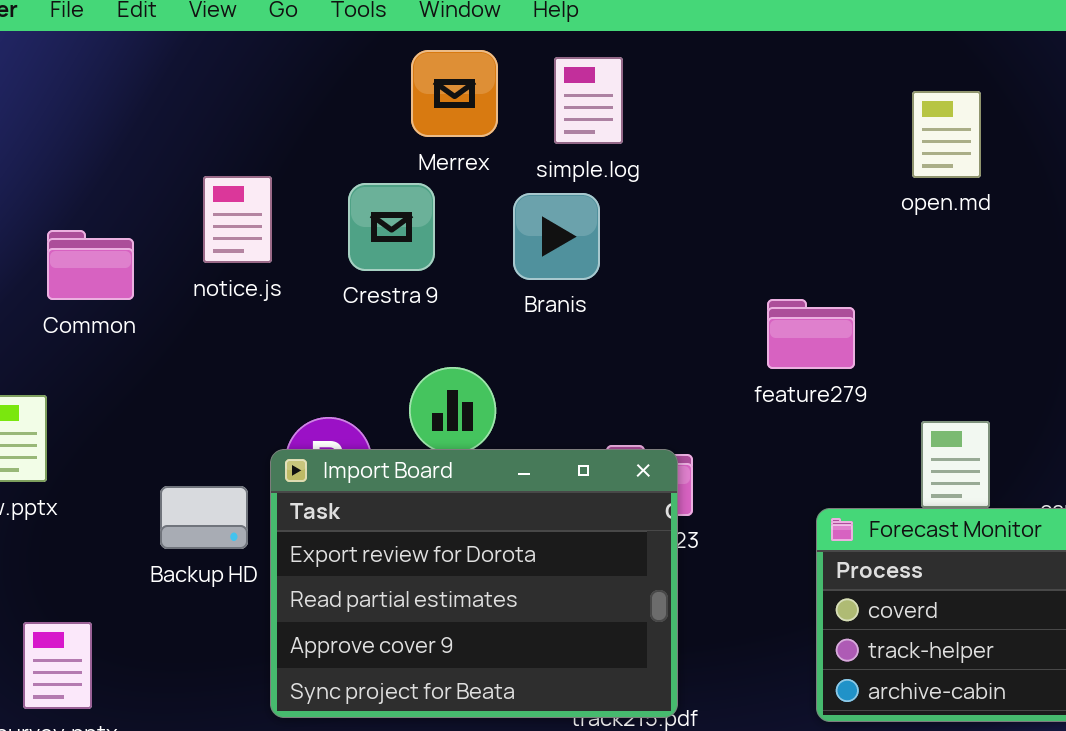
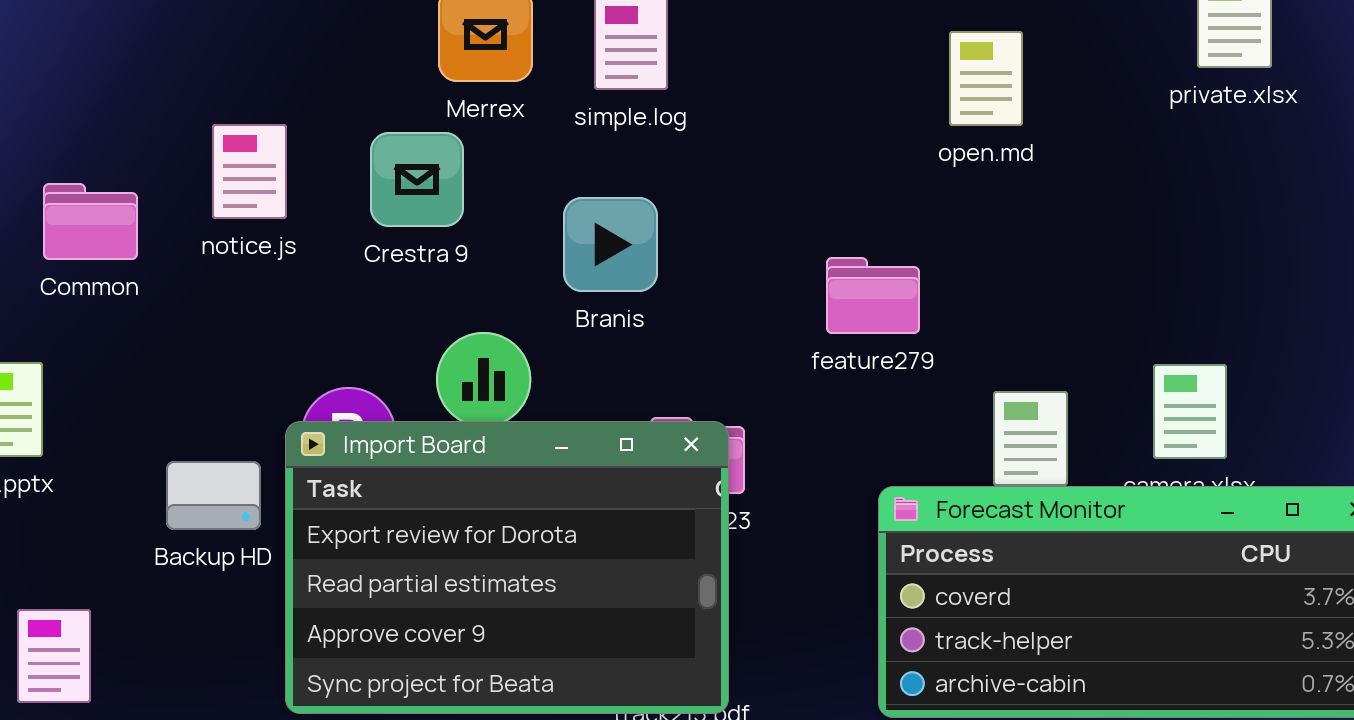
open.md: [912,91,981,178] -> [949,31,1023,126], moved
Branis: [513,193,600,280] -> [563,197,658,292], moved

